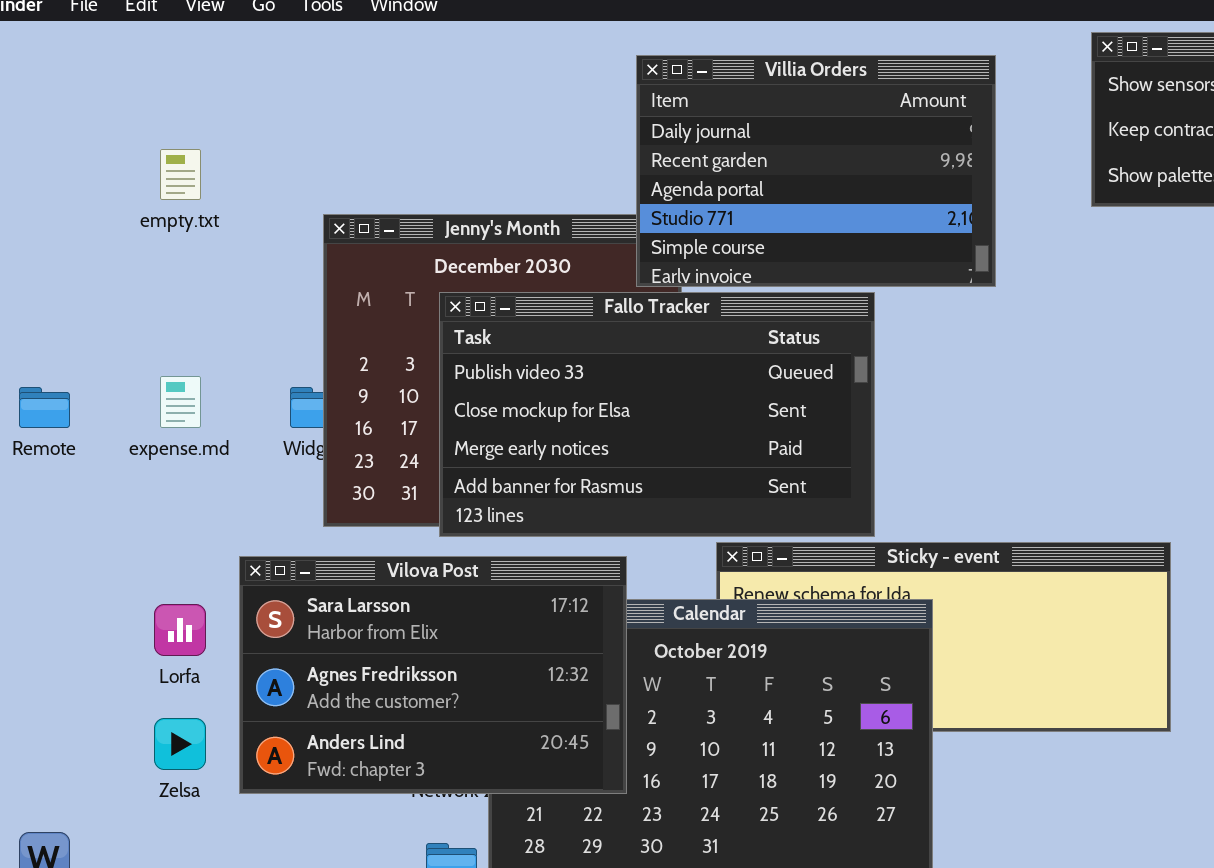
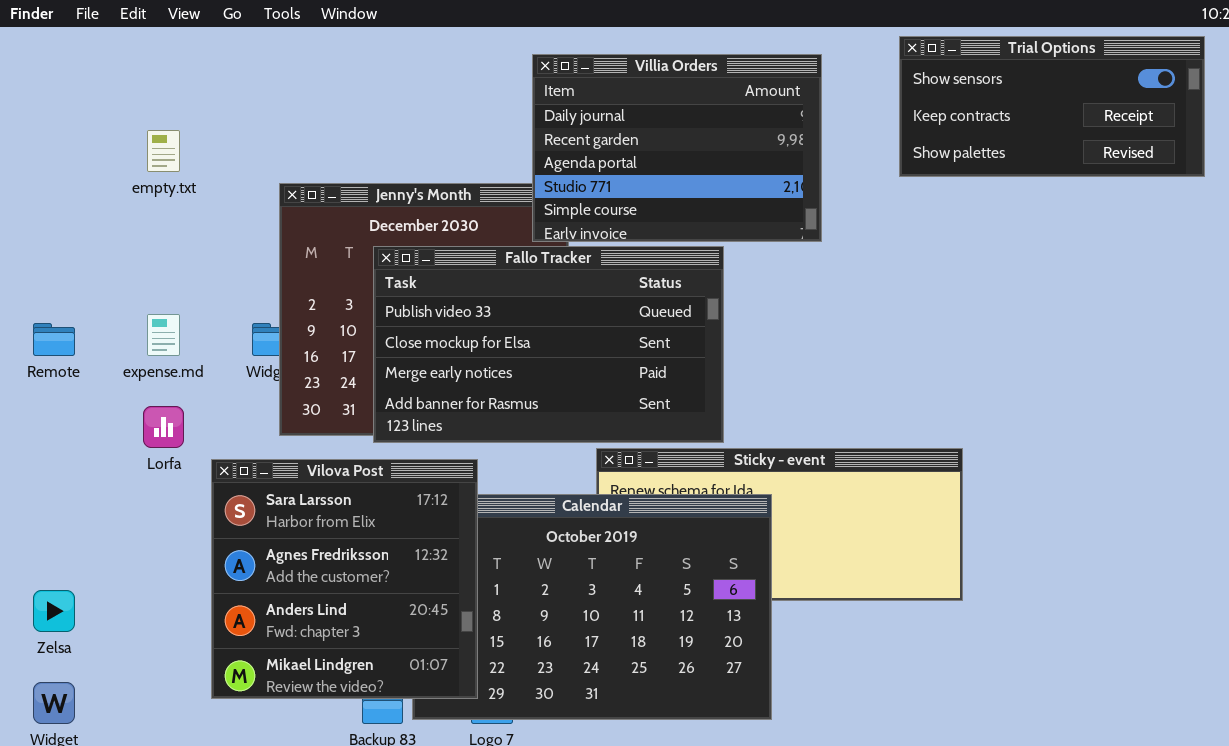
Vilova Post: [239,556,627,794] -> [211,459,478,699], resized
Lorfa: [154,604,206,656] -> [143,406,184,448], moved
Zelsa: [154,718,206,770] -> [33,590,75,632], moved

